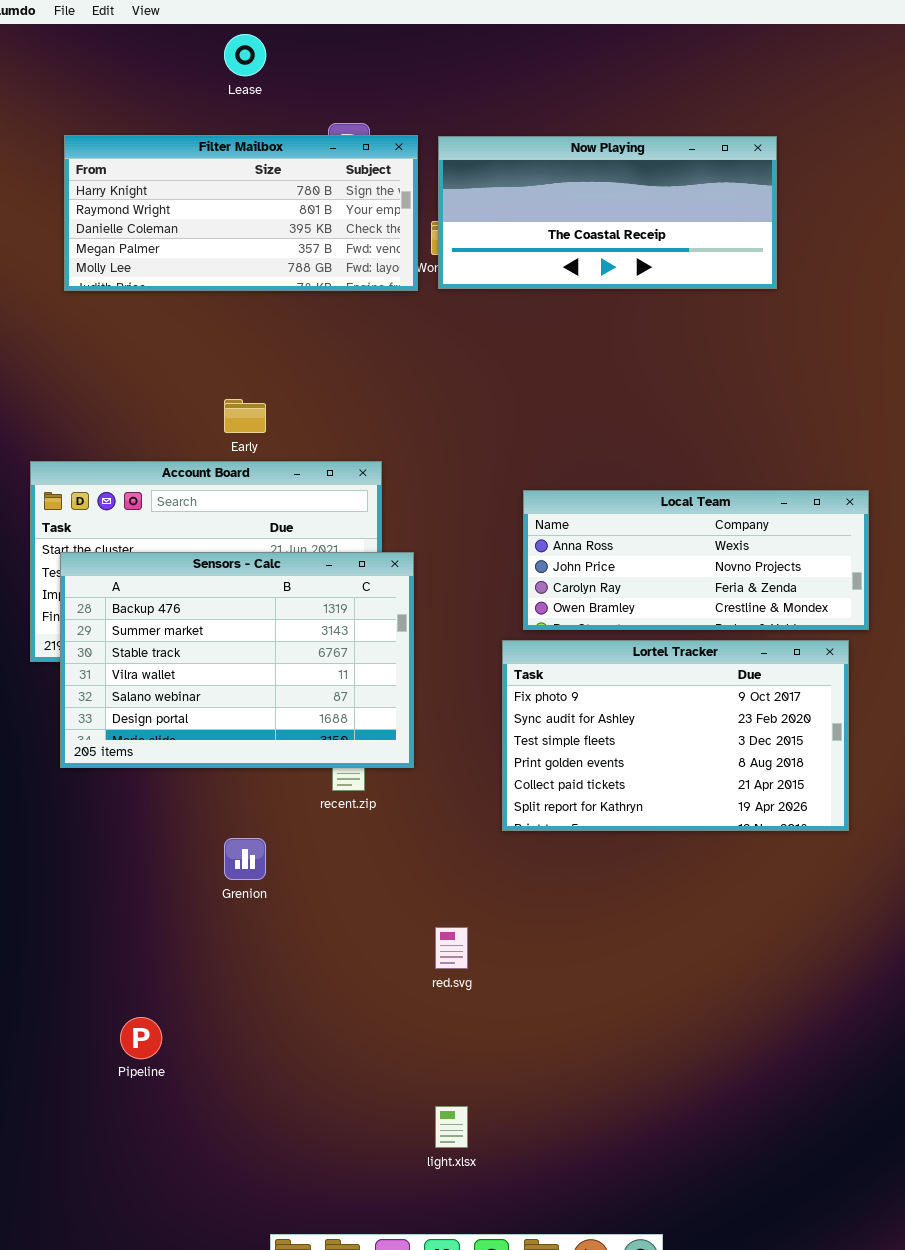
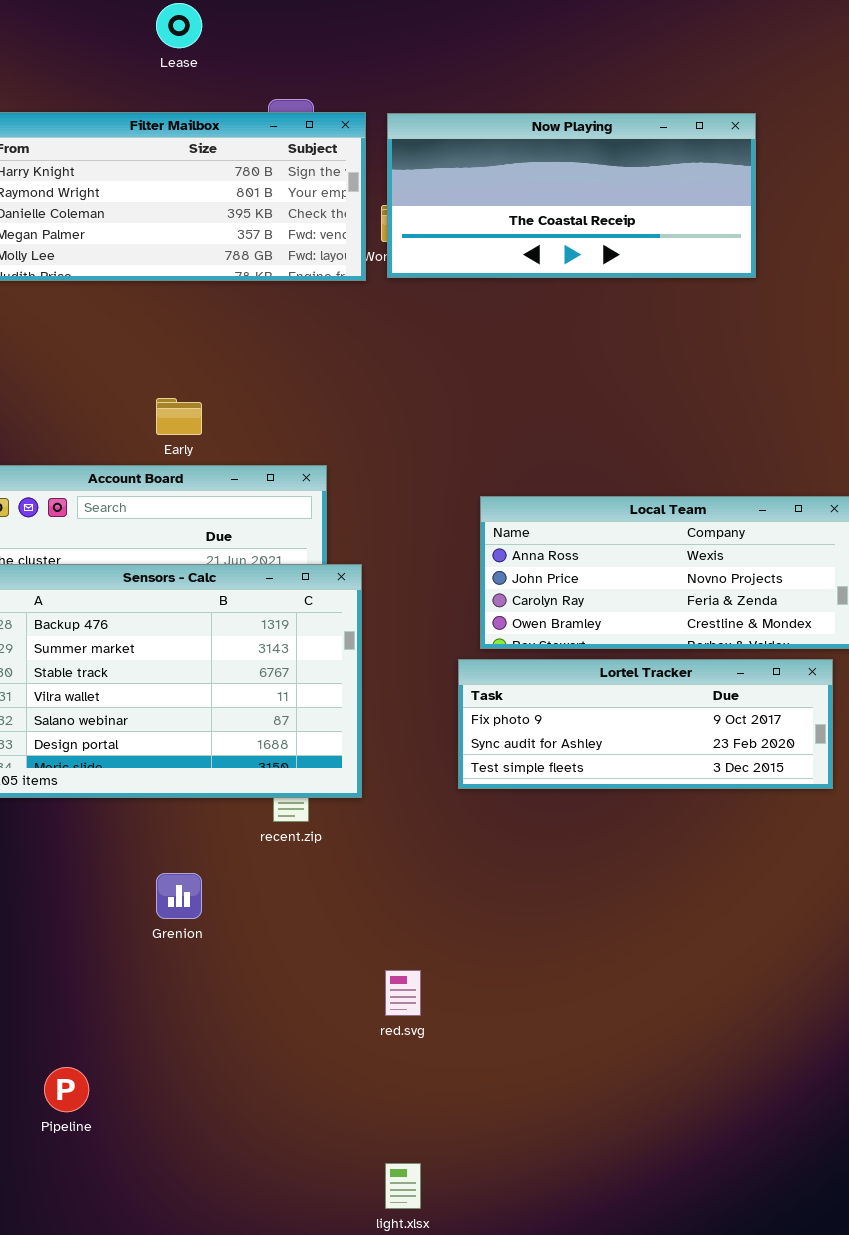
Lortel Tracker: [502,640,849,831] -> [458,659,833,789], resized

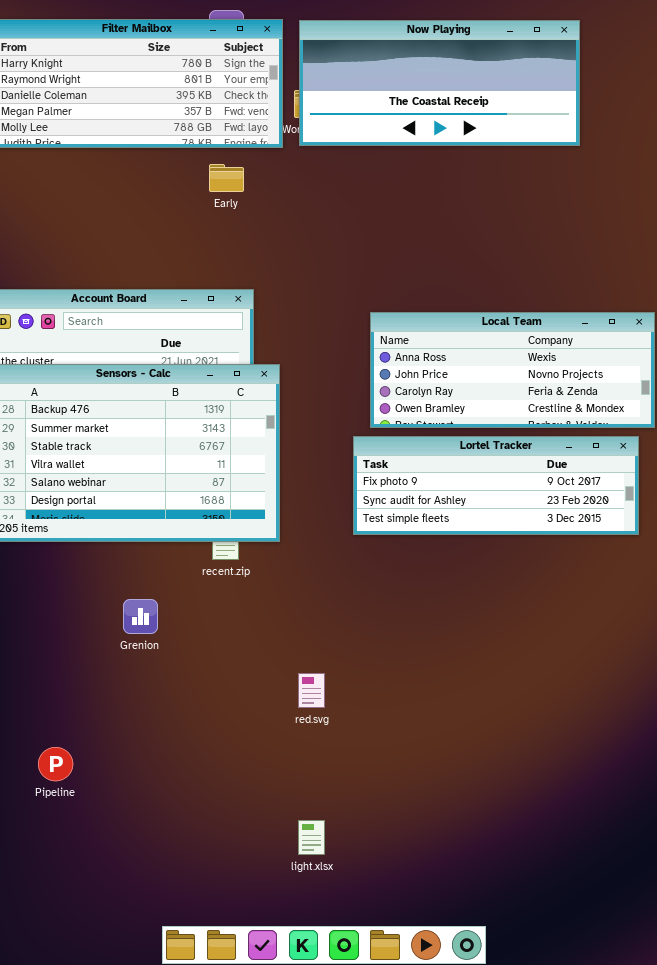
Early: [156,398,202,435] -> [209,164,244,192], moved

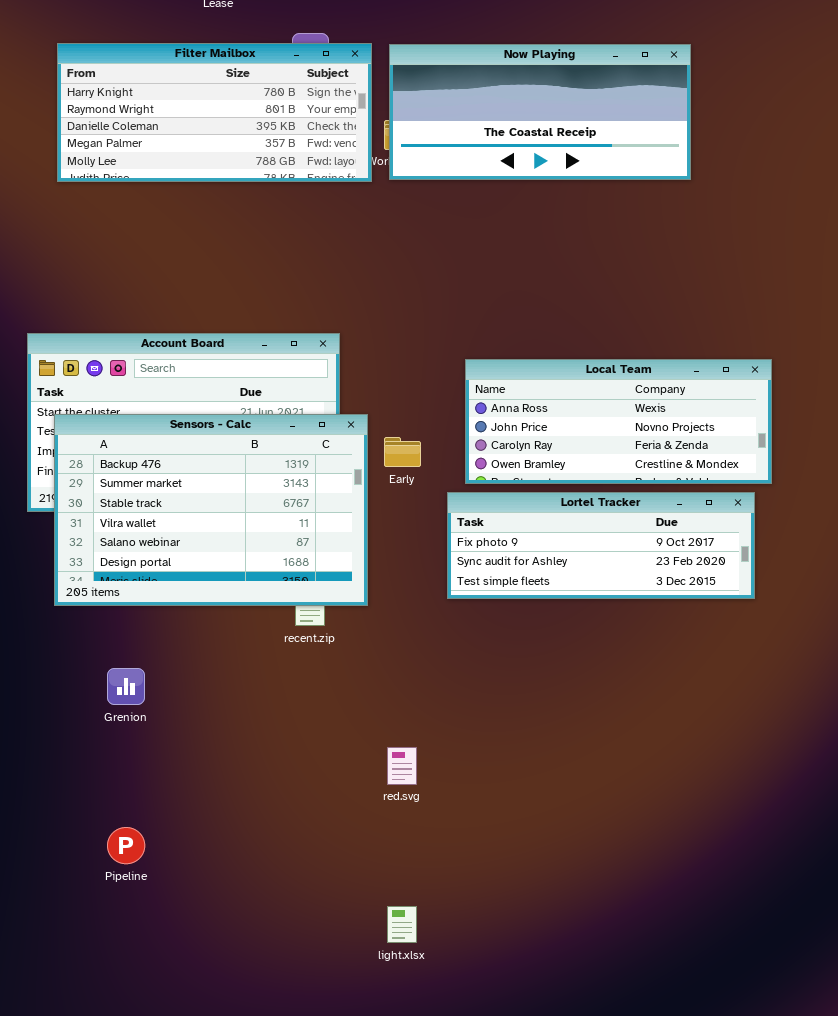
Early: [209,164,244,192] -> [384,437,421,467], moved
Grenion: [123,599,158,634] -> [107,668,145,705], moved

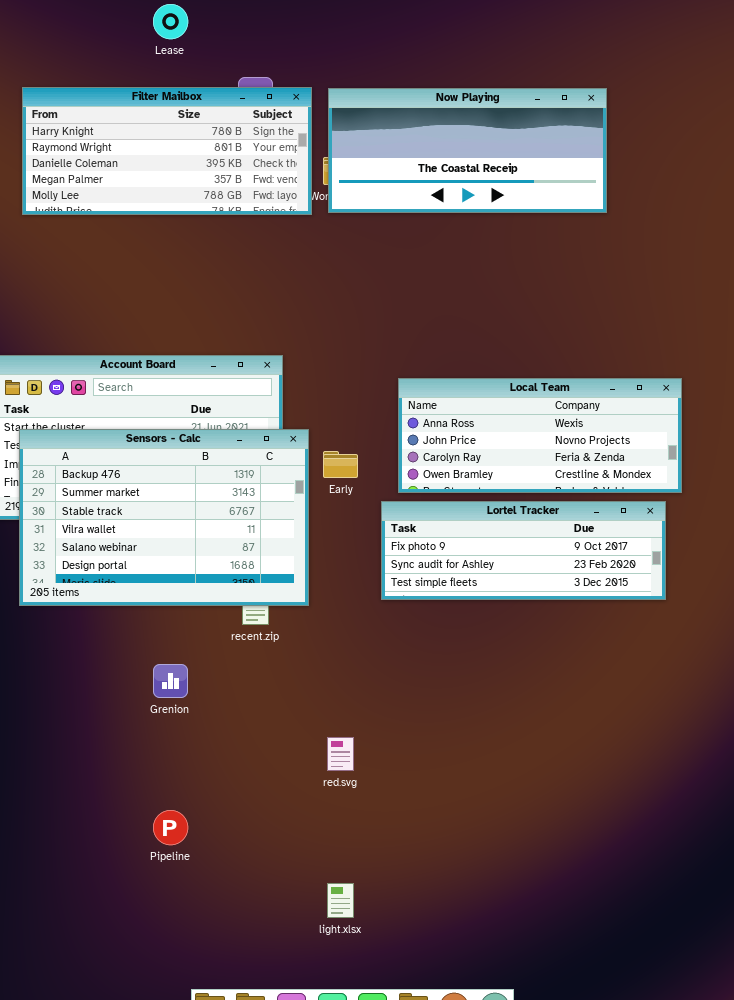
Grenion: [107,668,145,705] -> [153,664,188,698], moved
Pipeline: [107,827,145,864] -> [153,810,188,845], moved

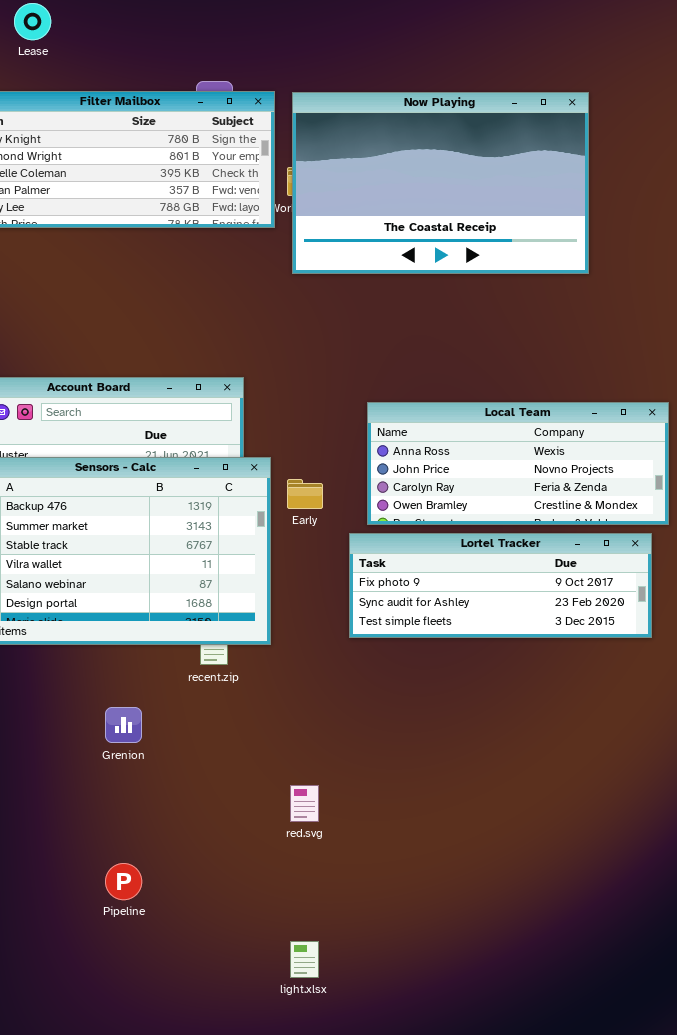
Lease: [153,4,188,39] -> [14,3,51,40], moved
Now Playing: [328,88,607,213] -> [292,92,589,274], resized

